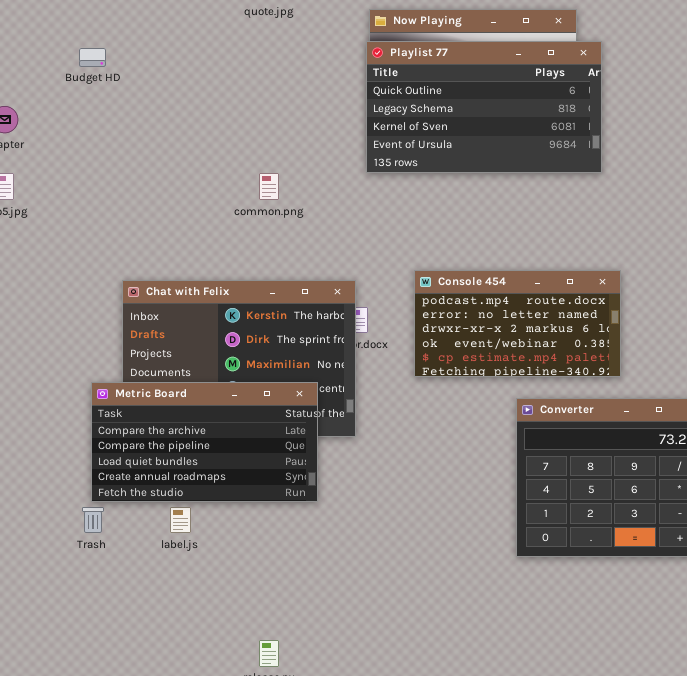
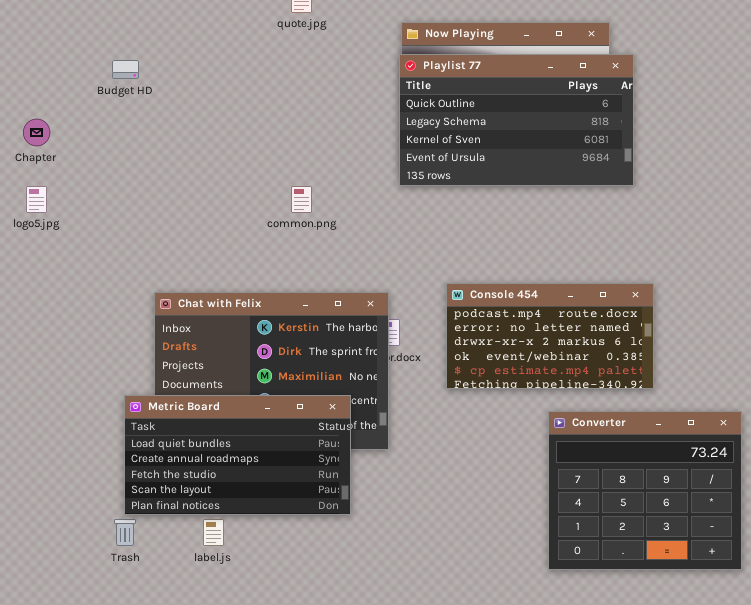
Metric Board: [91,382,318,502] -> [124,395,351,515], scrolled down 2 rows

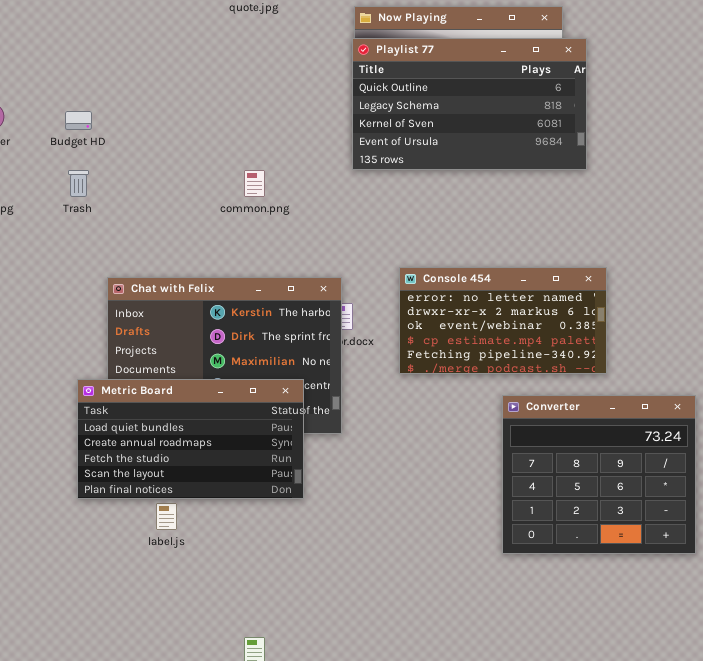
Budget HD: [112,60,139,79] -> [65,111,92,130], moved
Console 454: [446,283,654,389] -> [399,267,607,374], scrolled down 1 row
Trash: [114,519,136,546] -> [68,170,89,197], moved

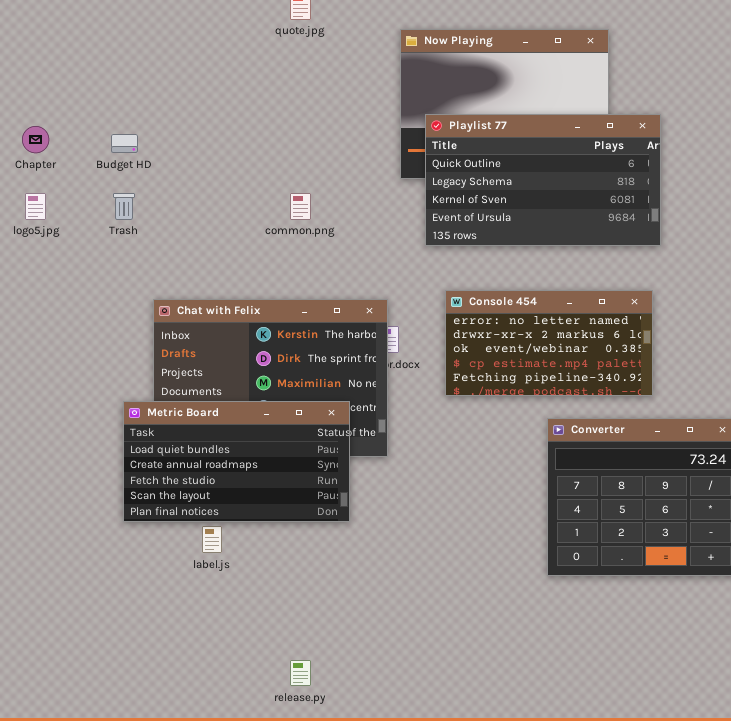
Playlist 77: [352,38,587,170] -> [425,114,661,246], moved

